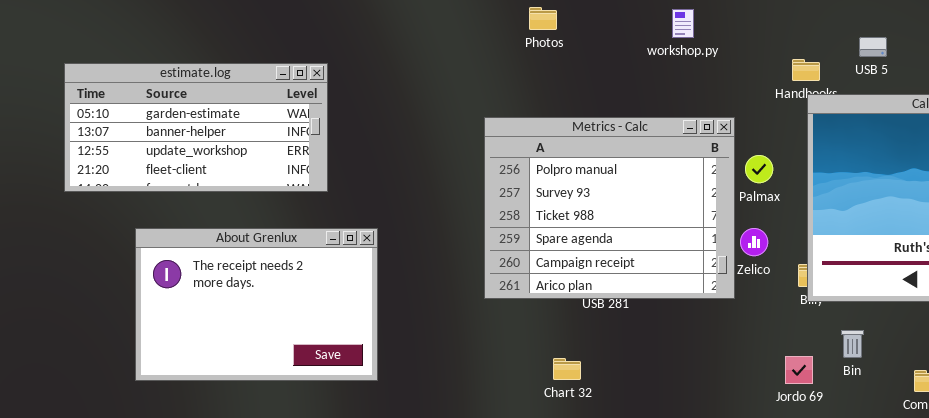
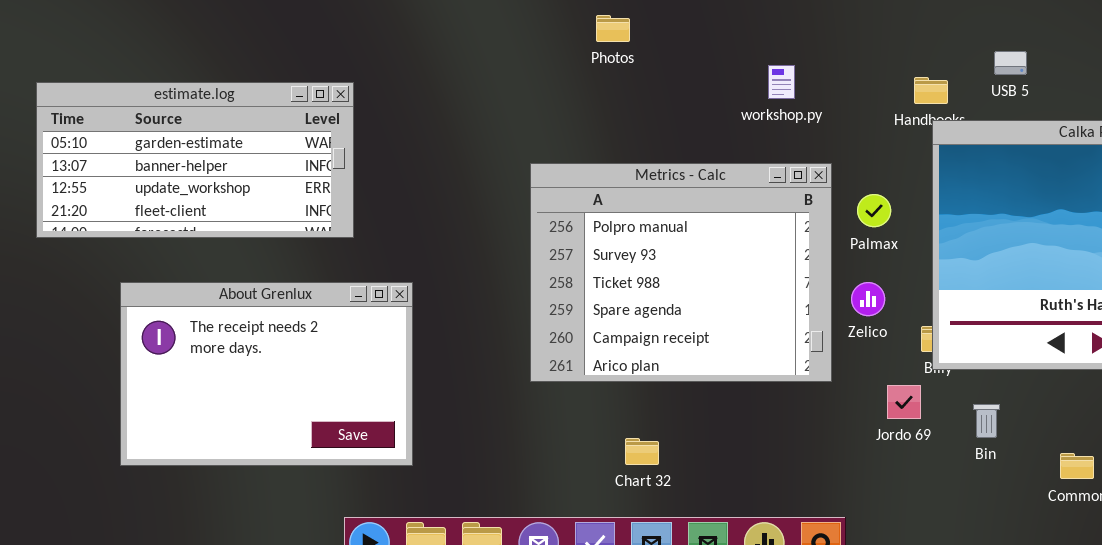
workshop.py: [672,9,694,38] -> [768,65,795,99], moved
Metrics - Calc: [484,117,735,299] -> [530,163,832,382], moved
Jordo 69: [785,356,813,384] -> [887,385,921,419], moved

